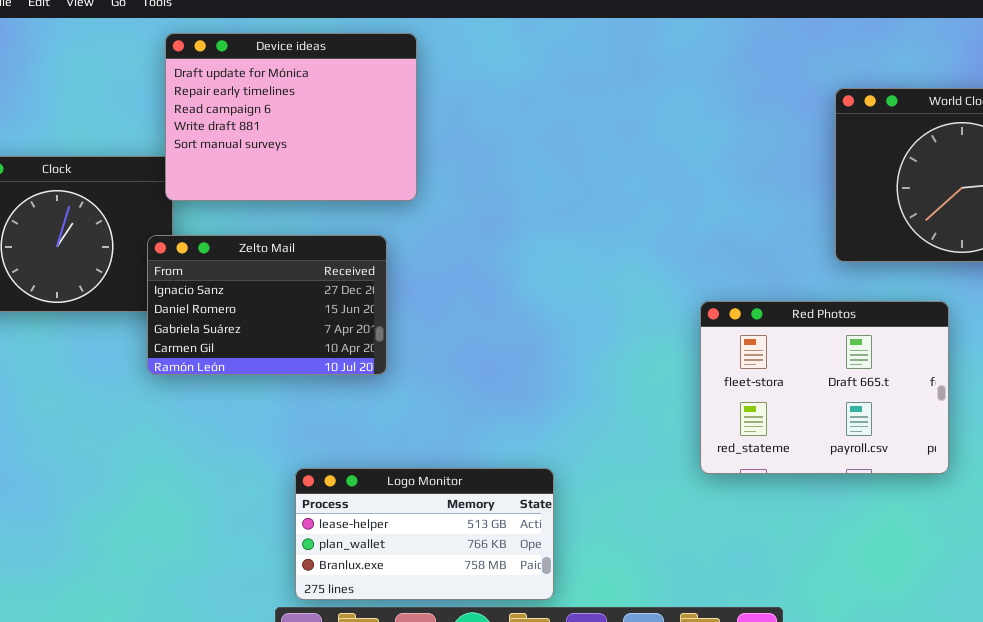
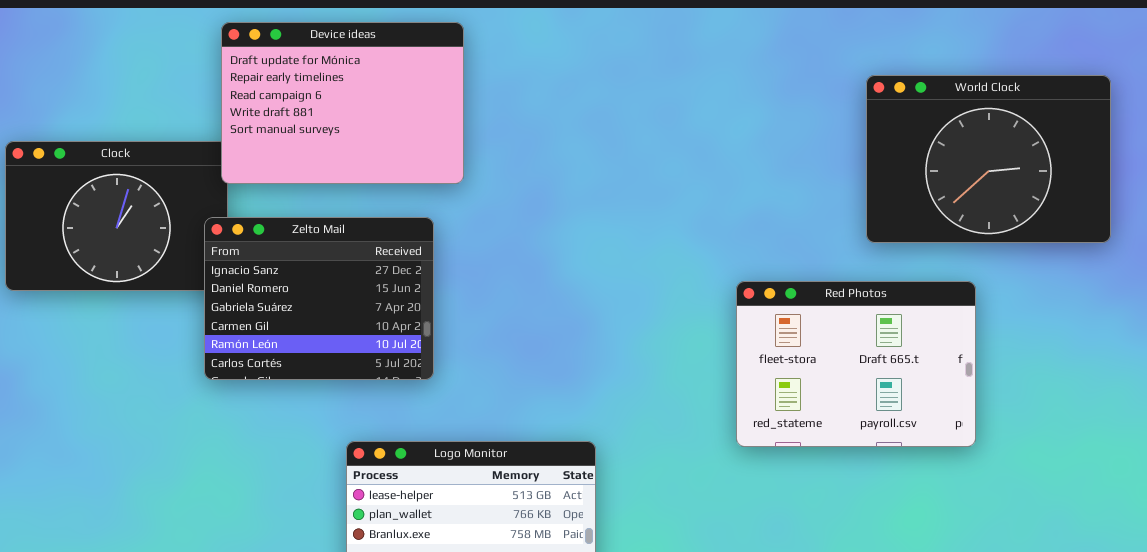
Zelto Mail: [147,235,387,375] -> [204,217,434,380], resized

